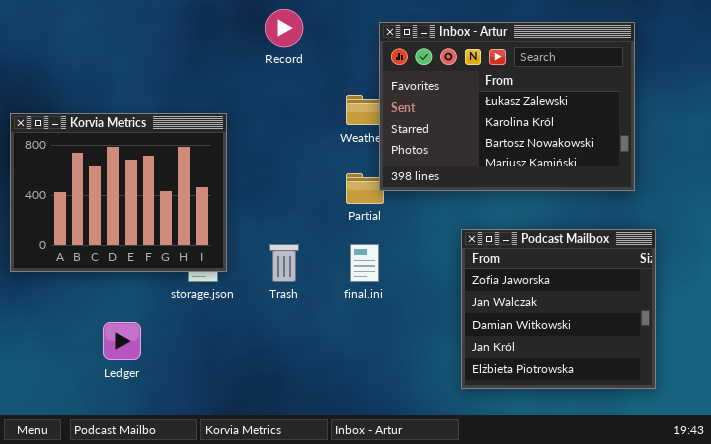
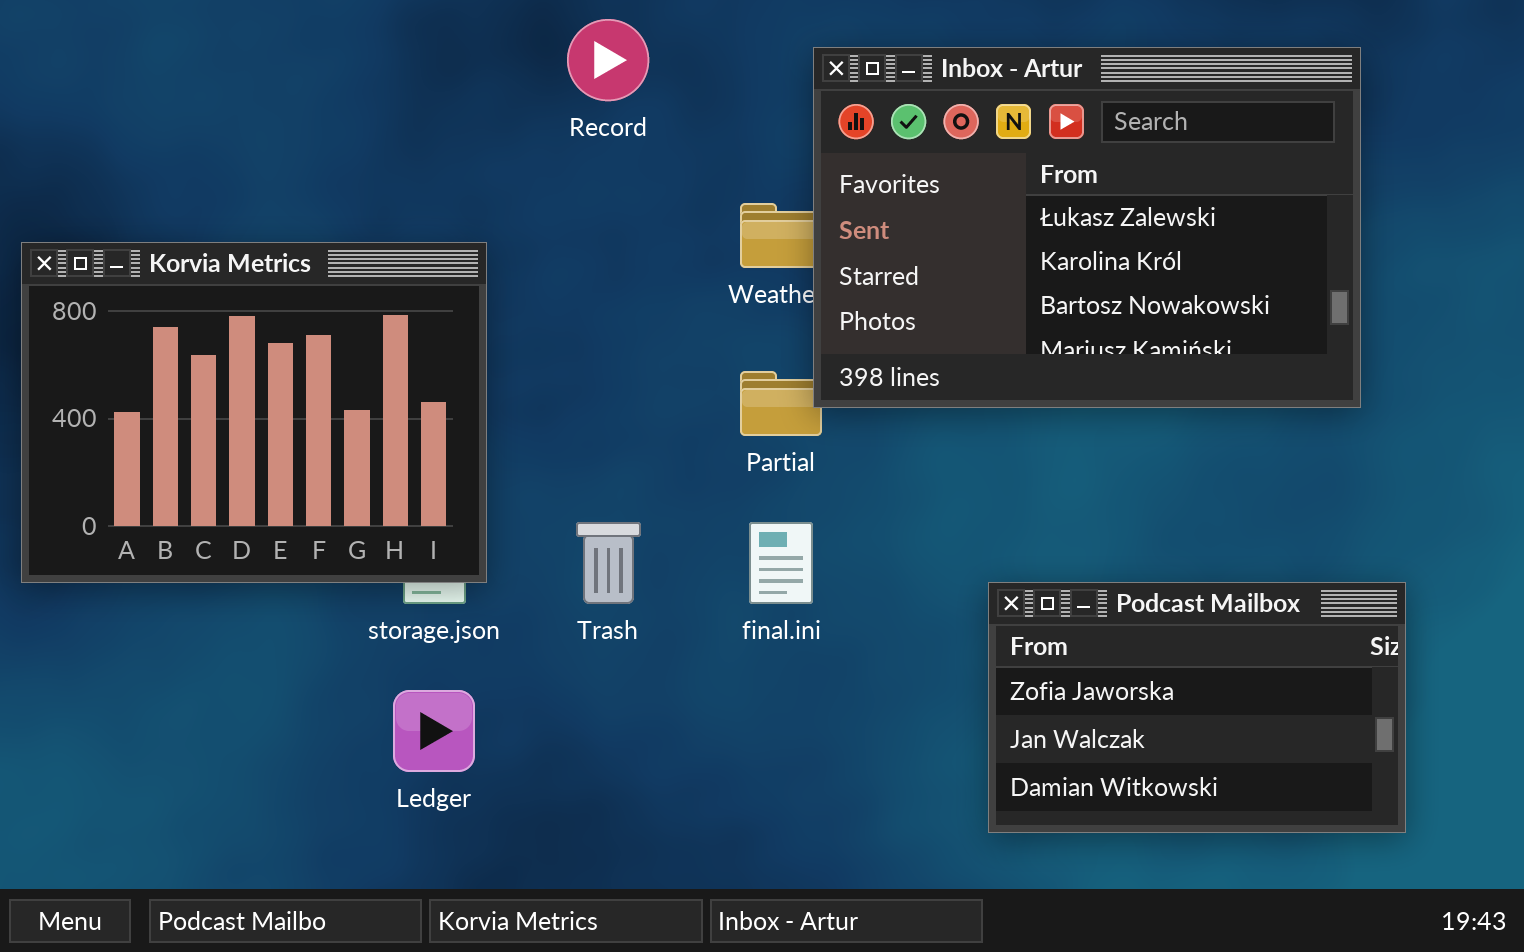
Podcast Mailbox: [461,229,656,389] -> [988,582,1406,833], resized
Ledger: [103,322,141,360] -> [393,690,475,772], moved

